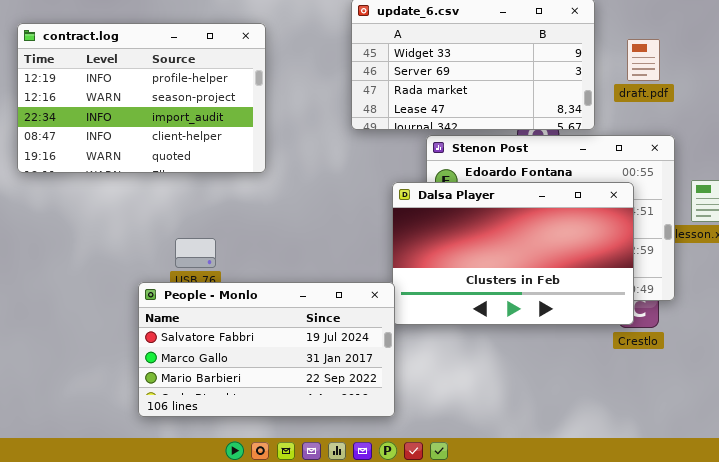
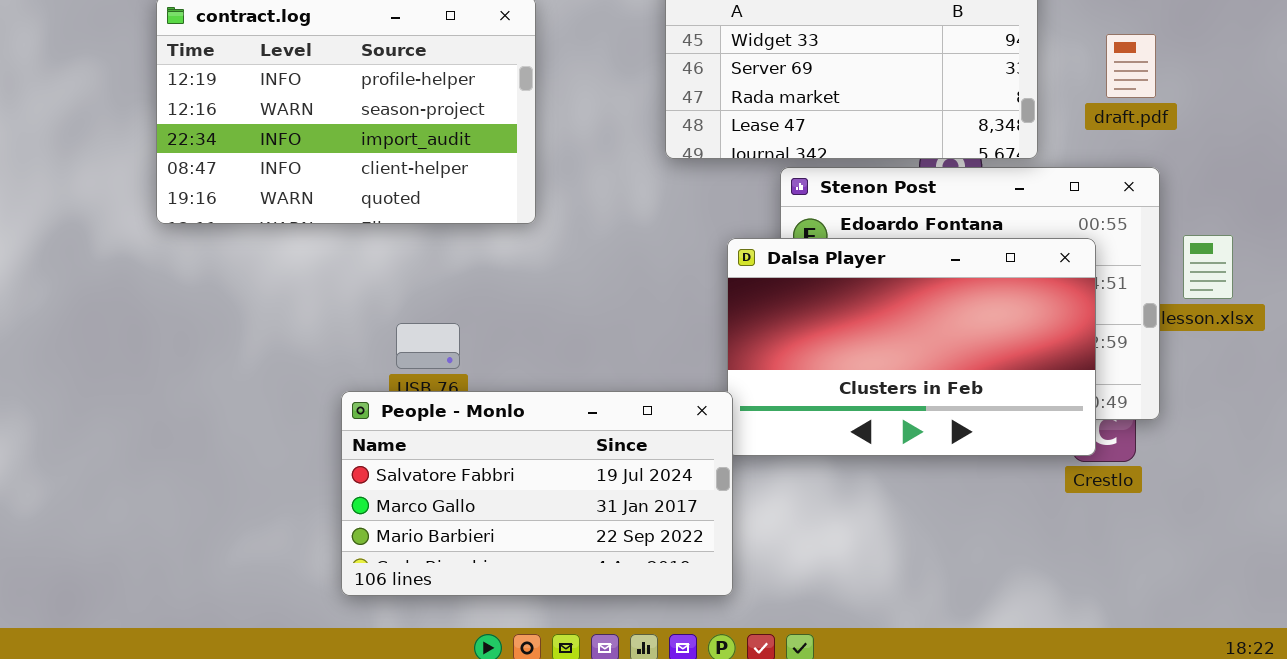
draft.pdf: [627,39,660,81] -> [1106,34,1156,98], moved

